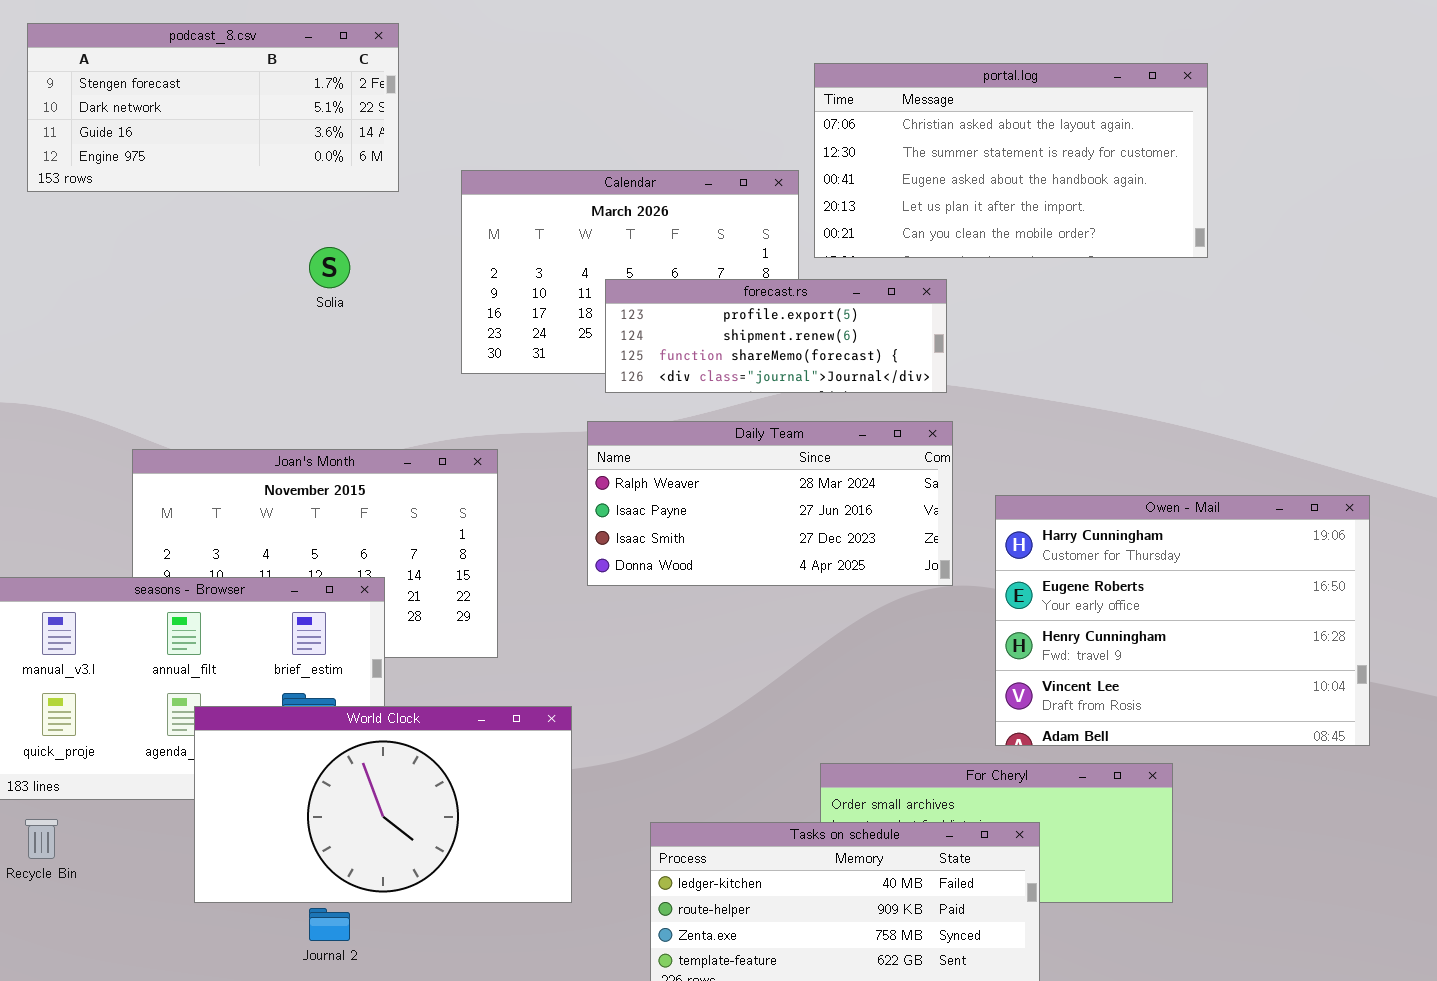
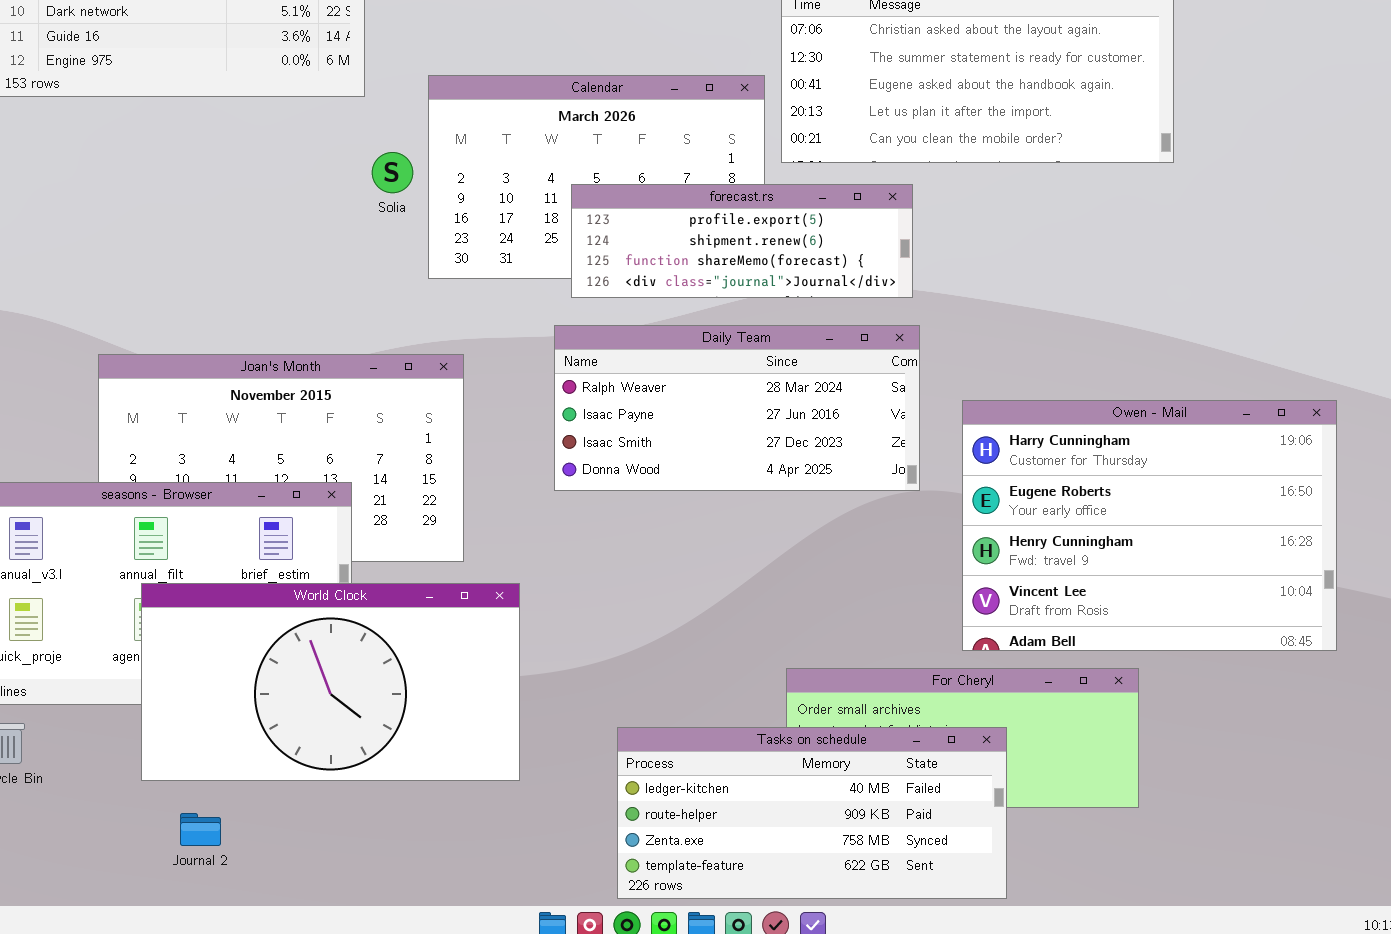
Solia: [309,247,350,288] -> [372,152,413,193], moved
World Clock: [194,706,572,903] -> [141,583,520,781], moved
Journal 2: [309,908,350,941] -> [180,813,221,846], moved

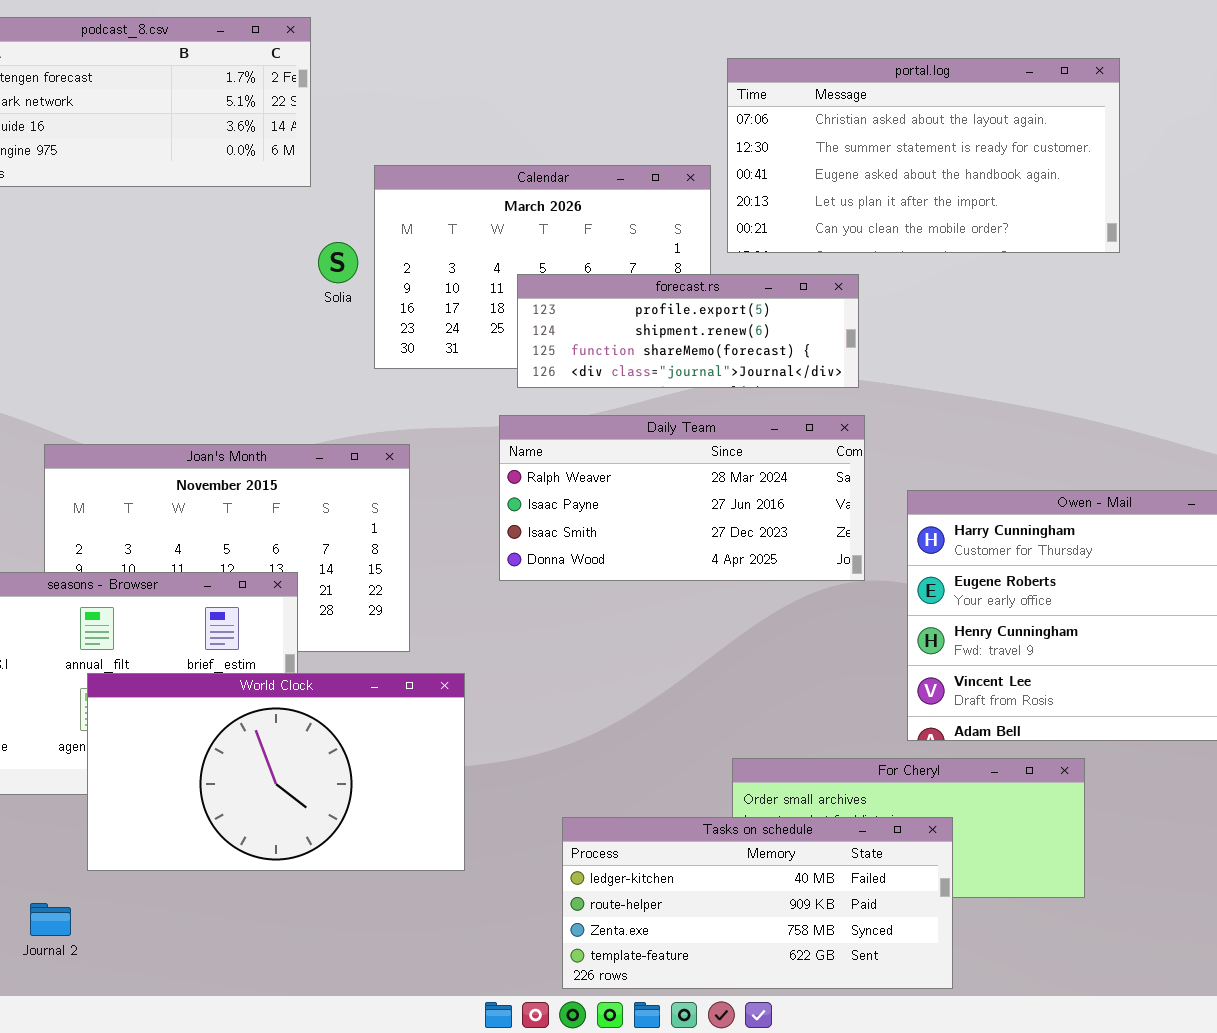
Journal 2: [180,813,221,846] -> [30,903,71,936], moved

